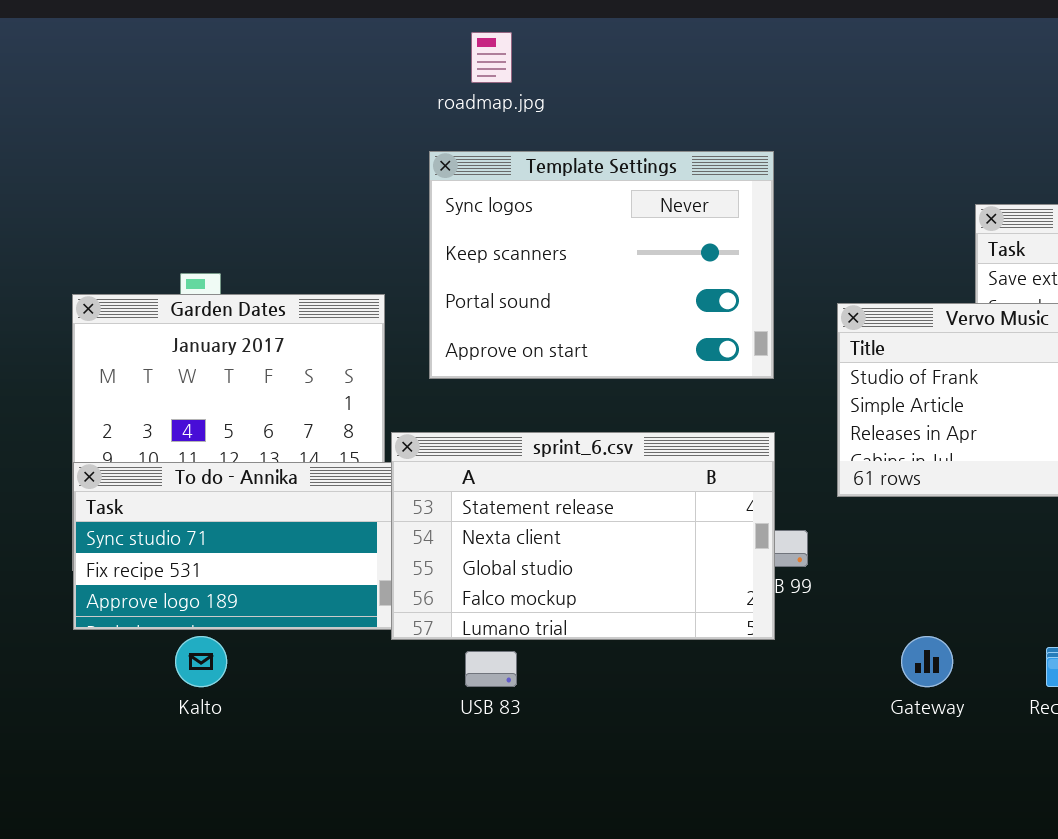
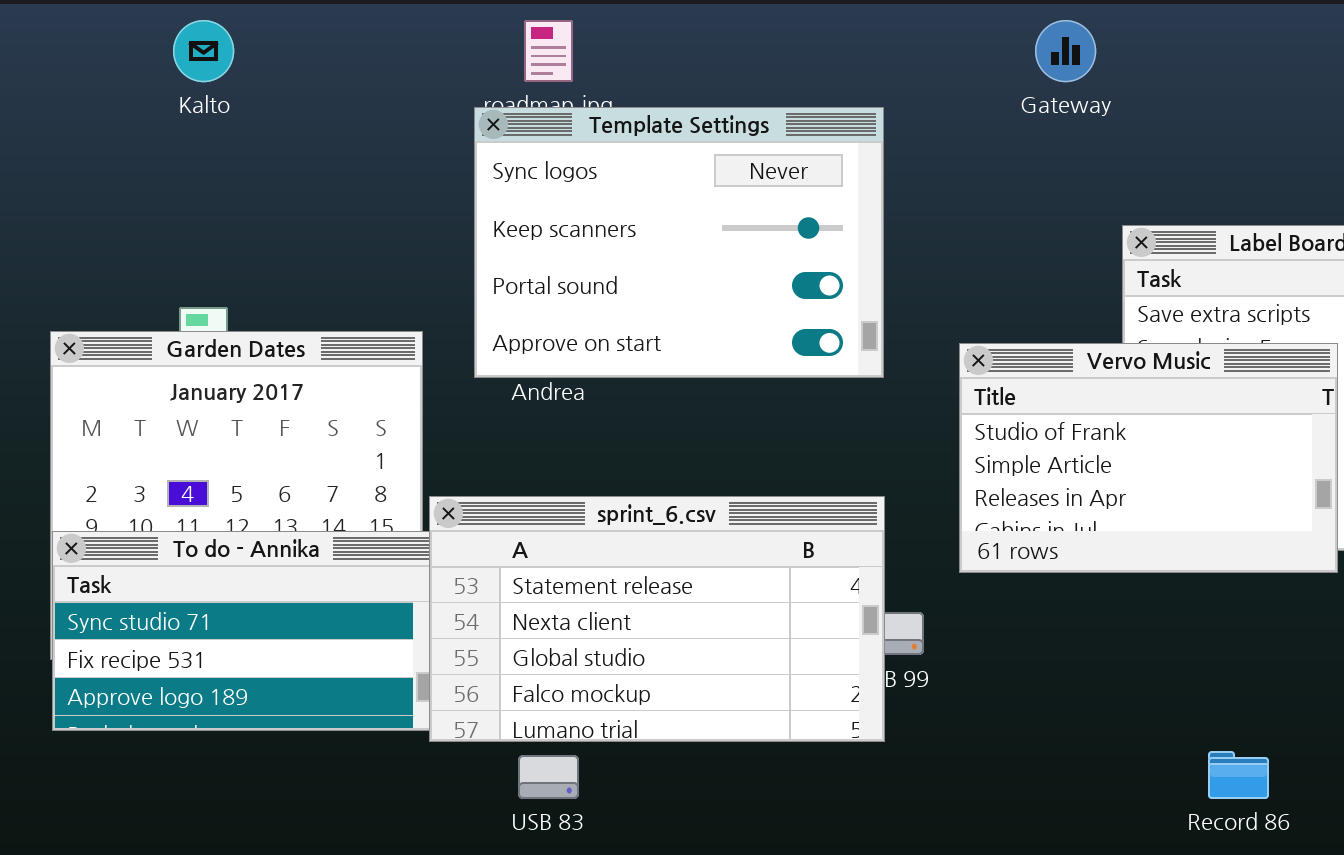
Template Settings: [429,151,774,379] -> [474,107,884,378], moved
Kalto: [175,636,227,687] -> [173,20,234,82], moved
Gateway: [901,636,953,687] -> [1035,20,1096,82], moved

